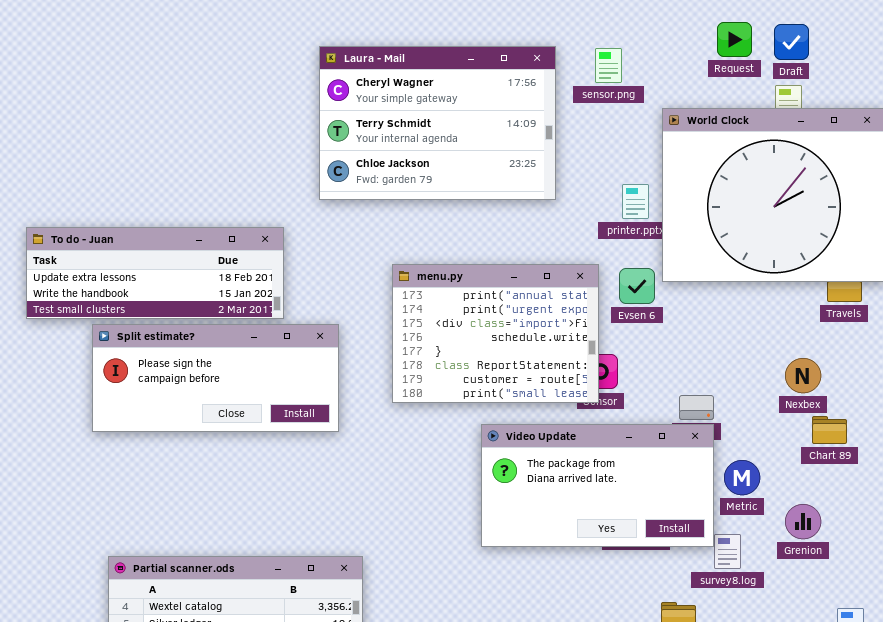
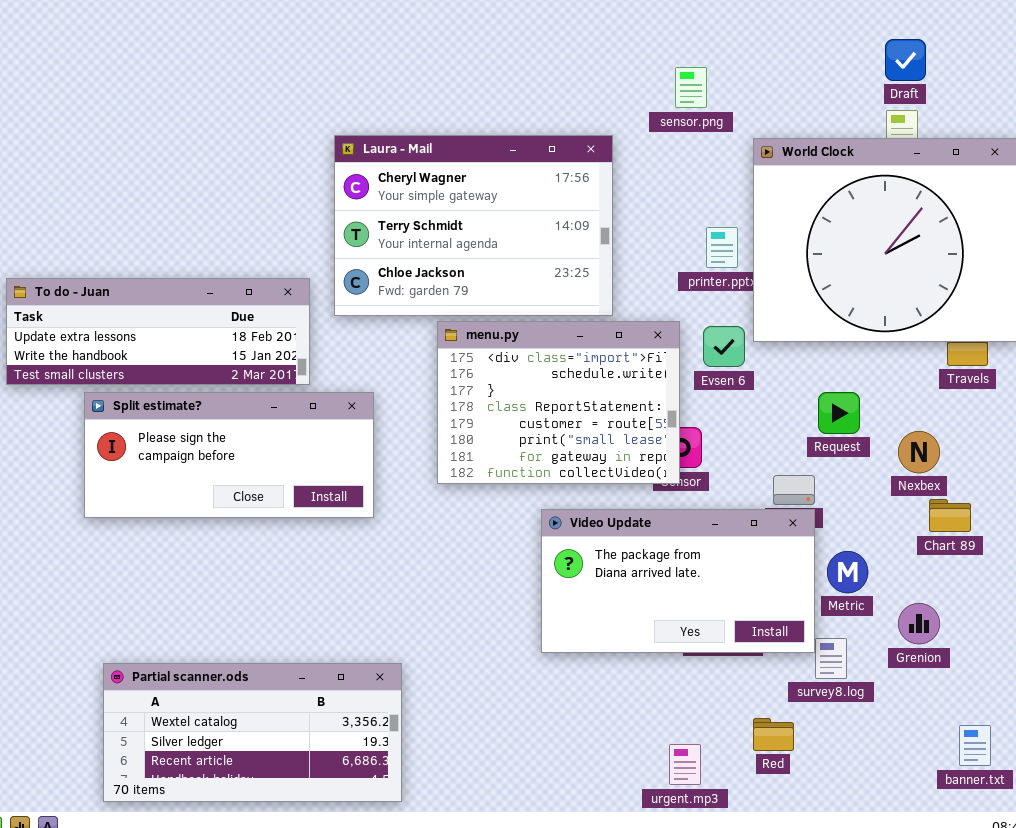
Request: [717,22,752,57] -> [818,392,860,434], moved
Laura - Mail: [319,46,556,200] -> [334,135,613,316], moved
menu.py: [392,264,599,403] -> [437,321,680,484], scrolled down 2 rows

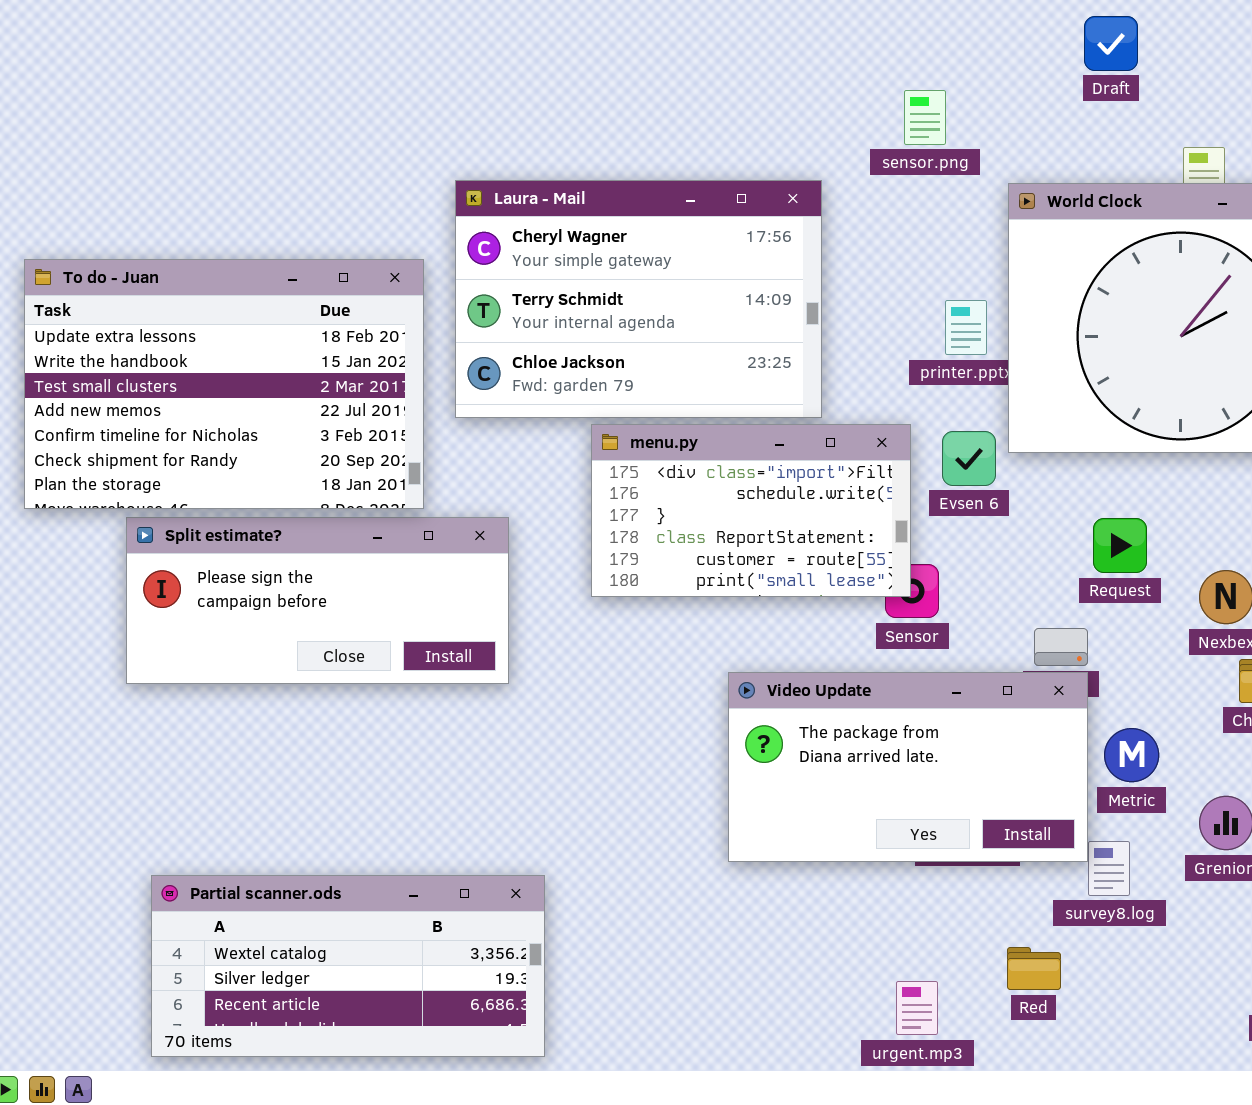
Draft: [885,39,926,81] -> [1084,16,1138,71], moved
To do - Juan: [6,278,310,385] -> [24,259,424,509], resized
menu.py: [437,321,680,484] -> [591,424,911,597], resized

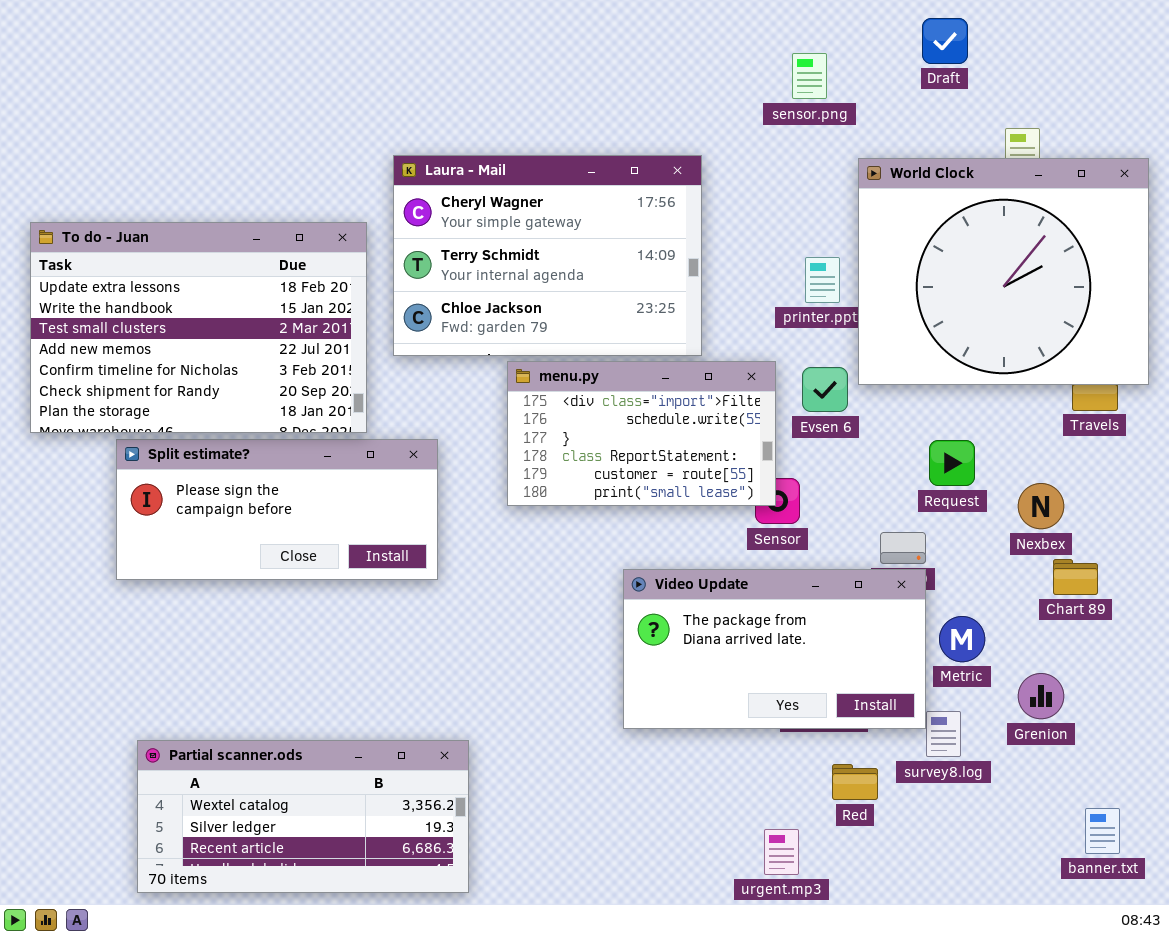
sensor.png: [904,90,946,145] -> [792,53,827,99], moved
Red: [1007,947,1061,990] -> [832,764,878,800], moved

